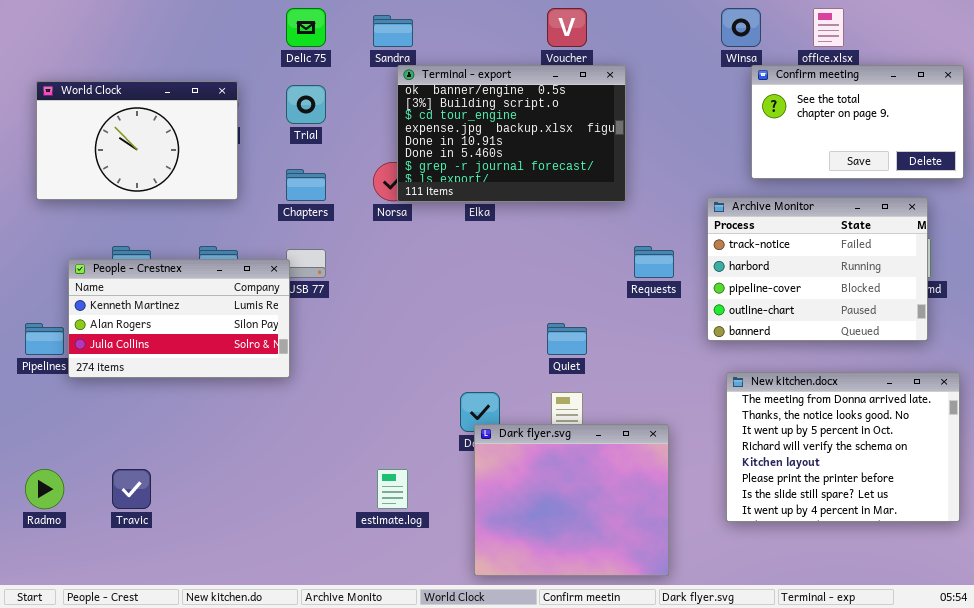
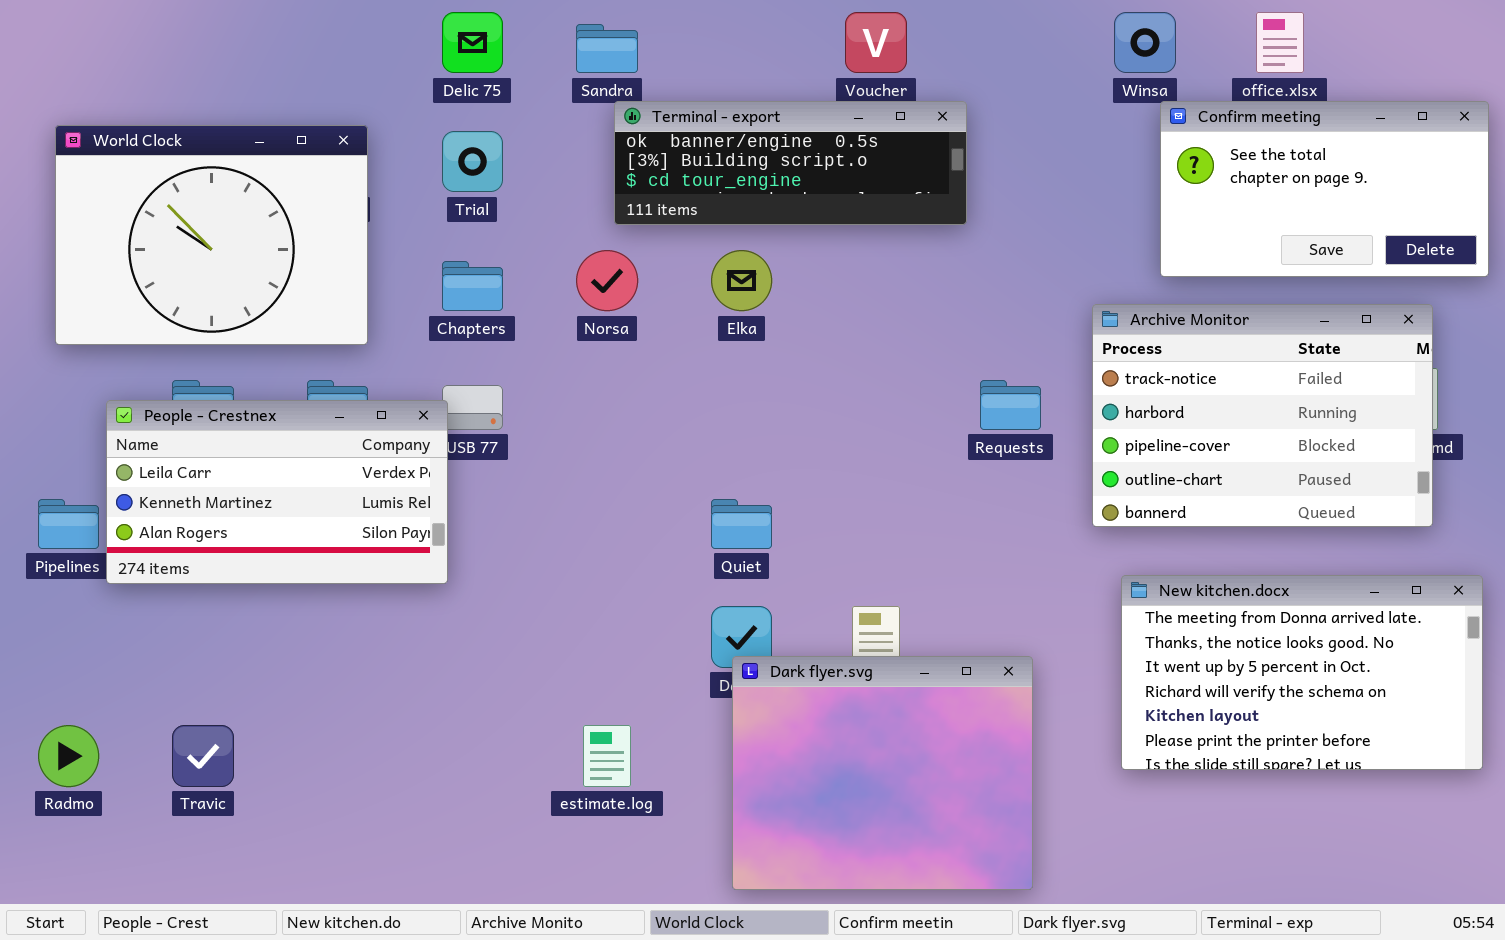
Terminal - export: [397,65,626,202] -> [614,101,967,225], resized
World Clock: [36,81,238,200] -> [55,125,368,345], resized
People - Crestnex: [68,259,290,378] -> [106,400,448,584], scrolled up 1 row
Quiet: [547,323,587,355] -> [711,499,772,549], moved
New kitchen.docx: [726,372,960,522] -> [1121,575,1483,770], resized

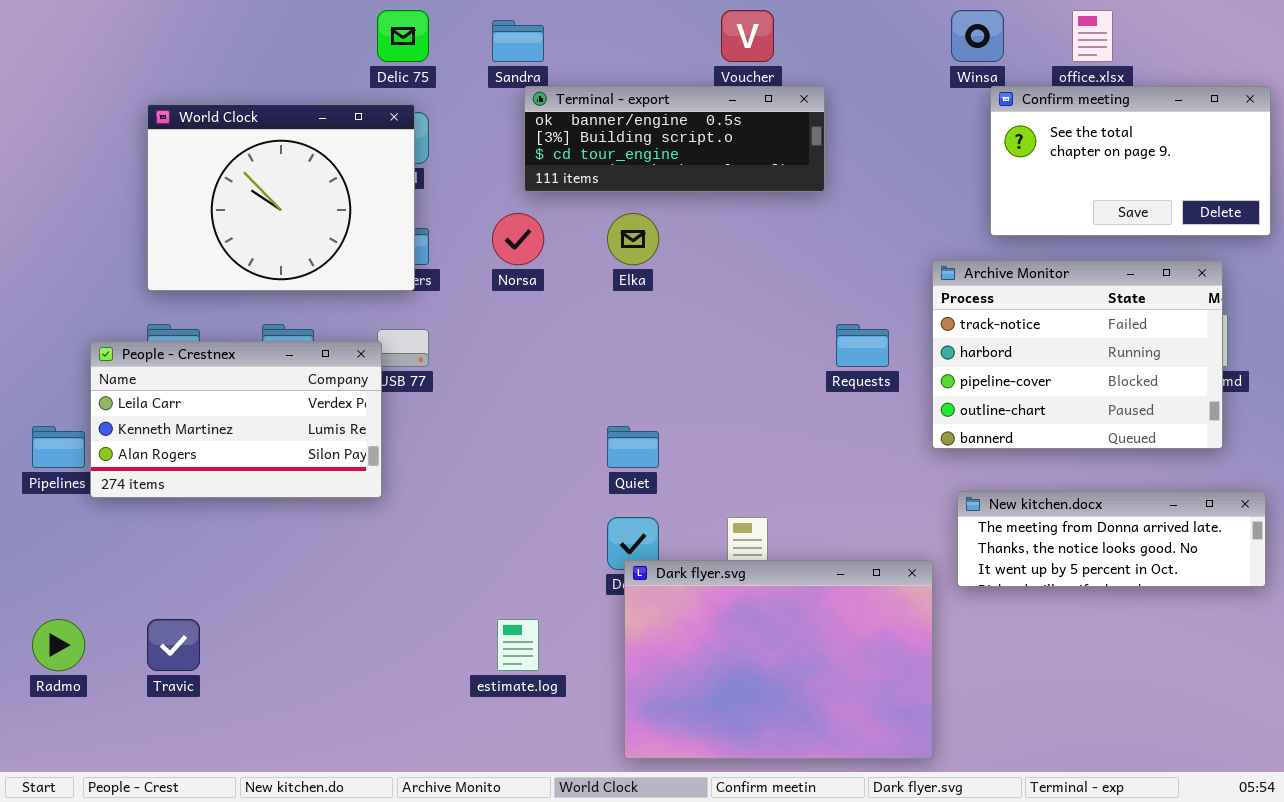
World Clock: [55,125,368,345] -> [147,104,415,291], moved
New kitchen.docx: [1121,575,1483,770] -> [957,491,1266,587], resized
Dark flyer.svg: [732,656,1033,890] -> [624,560,933,759], resized

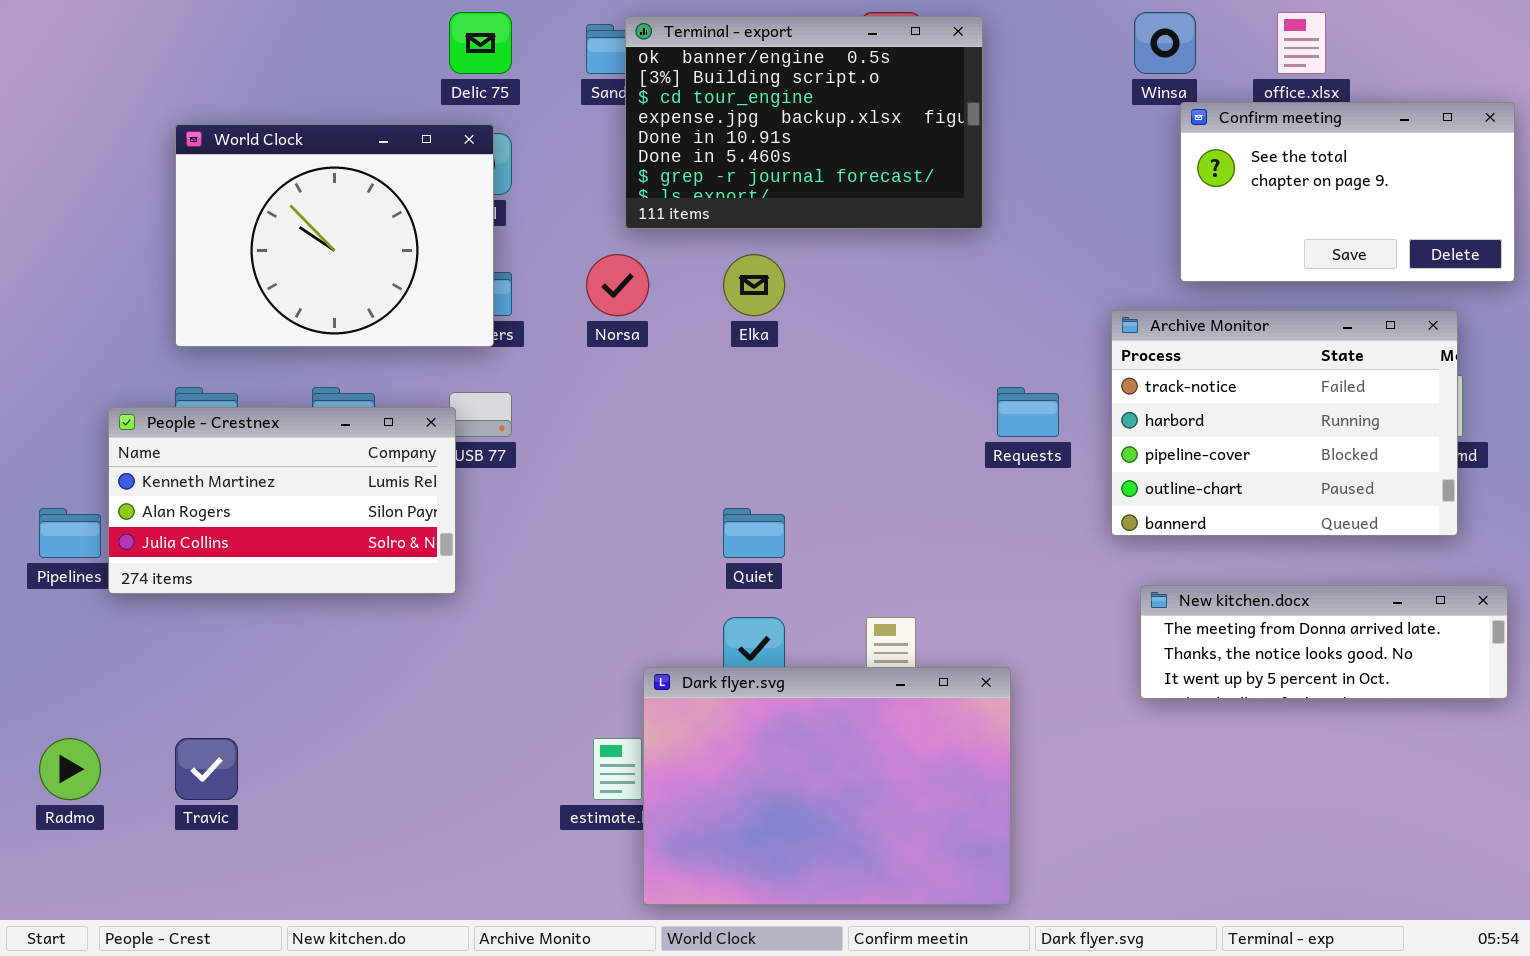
Terminal - export: [524,86,825,192] -> [625,16,983,229], resized
People - Crestnex: [90,341,382,498] -> [108,407,456,594], scrolled down 1 row
Dark flyer.svg: [624,560,933,759] -> [643,667,1011,905], moved

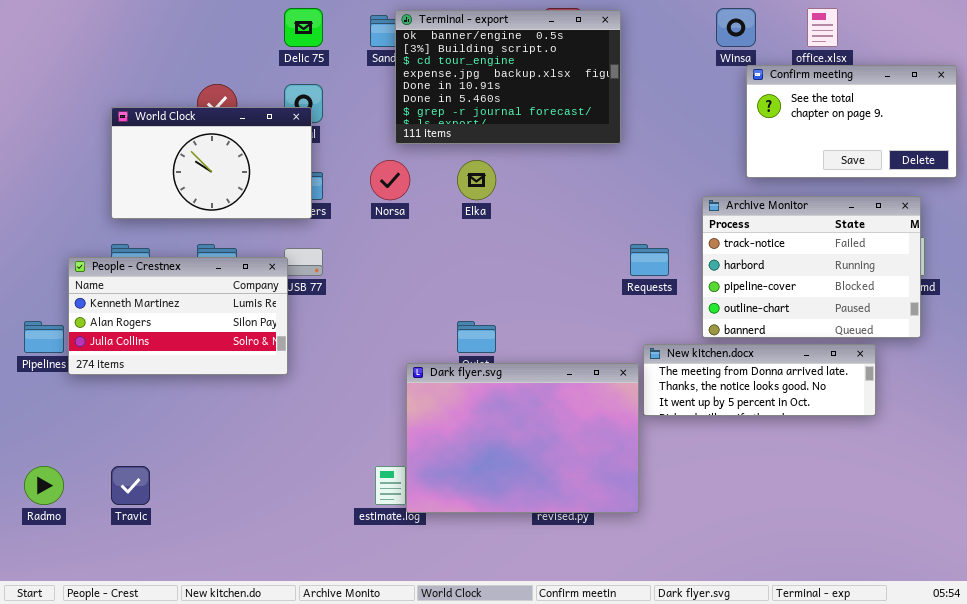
World Clock: [175,124,494,347] -> [111,107,312,219], resized
New kitchen.docx: [1140,585,1508,699] -> [643,344,876,416], moved
Dark flyer.svg: [643,667,1011,905] -> [406,363,639,513], moved

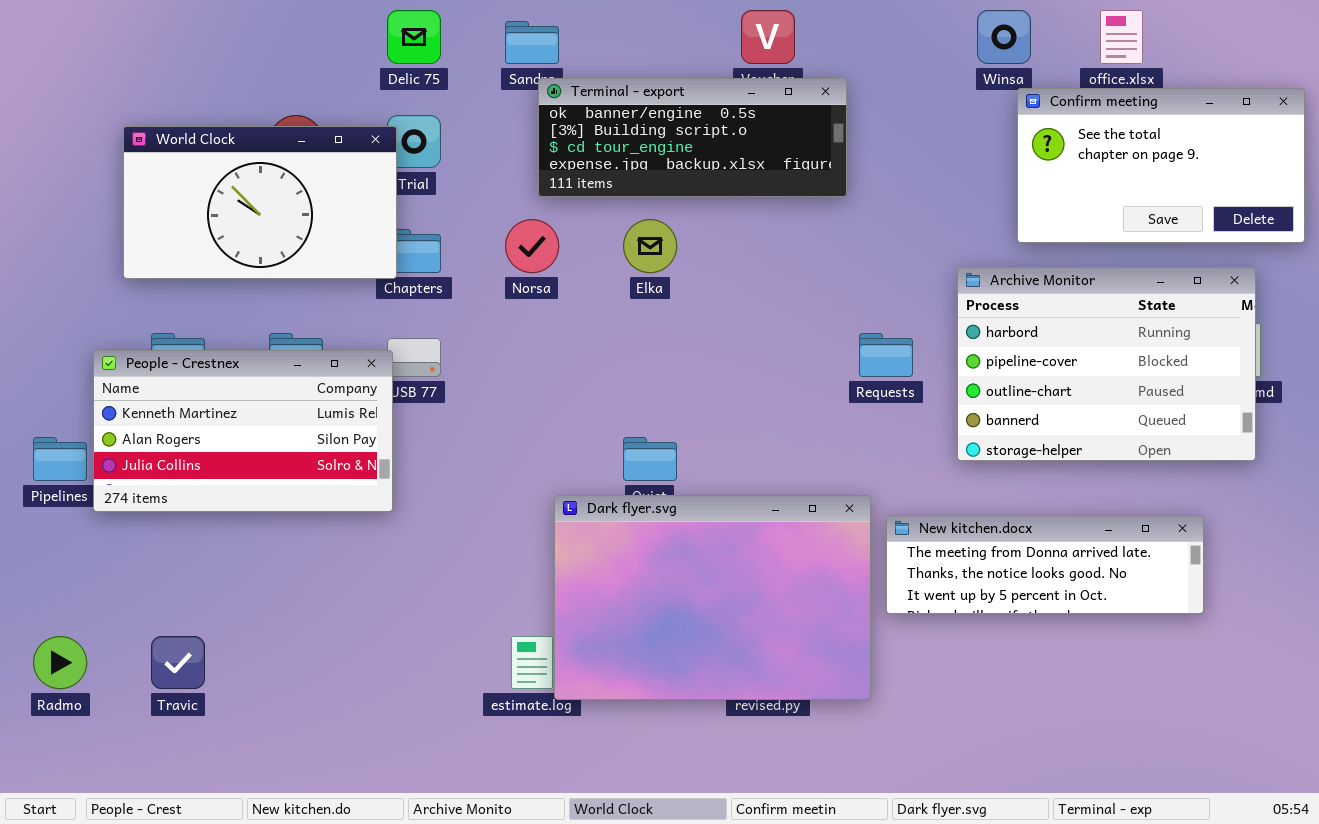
Terminal - export: [395,10,621,144] -> [538,78,847,197], resized
World Clock: [111,107,312,219] -> [123,126,397,279], moved
Archive Monitor: [702,196,921,338] -> [957,267,1256,461], scrolled down 1 row
New kitchen.docx: [643,344,876,416] -> [886,515,1204,614], moved

